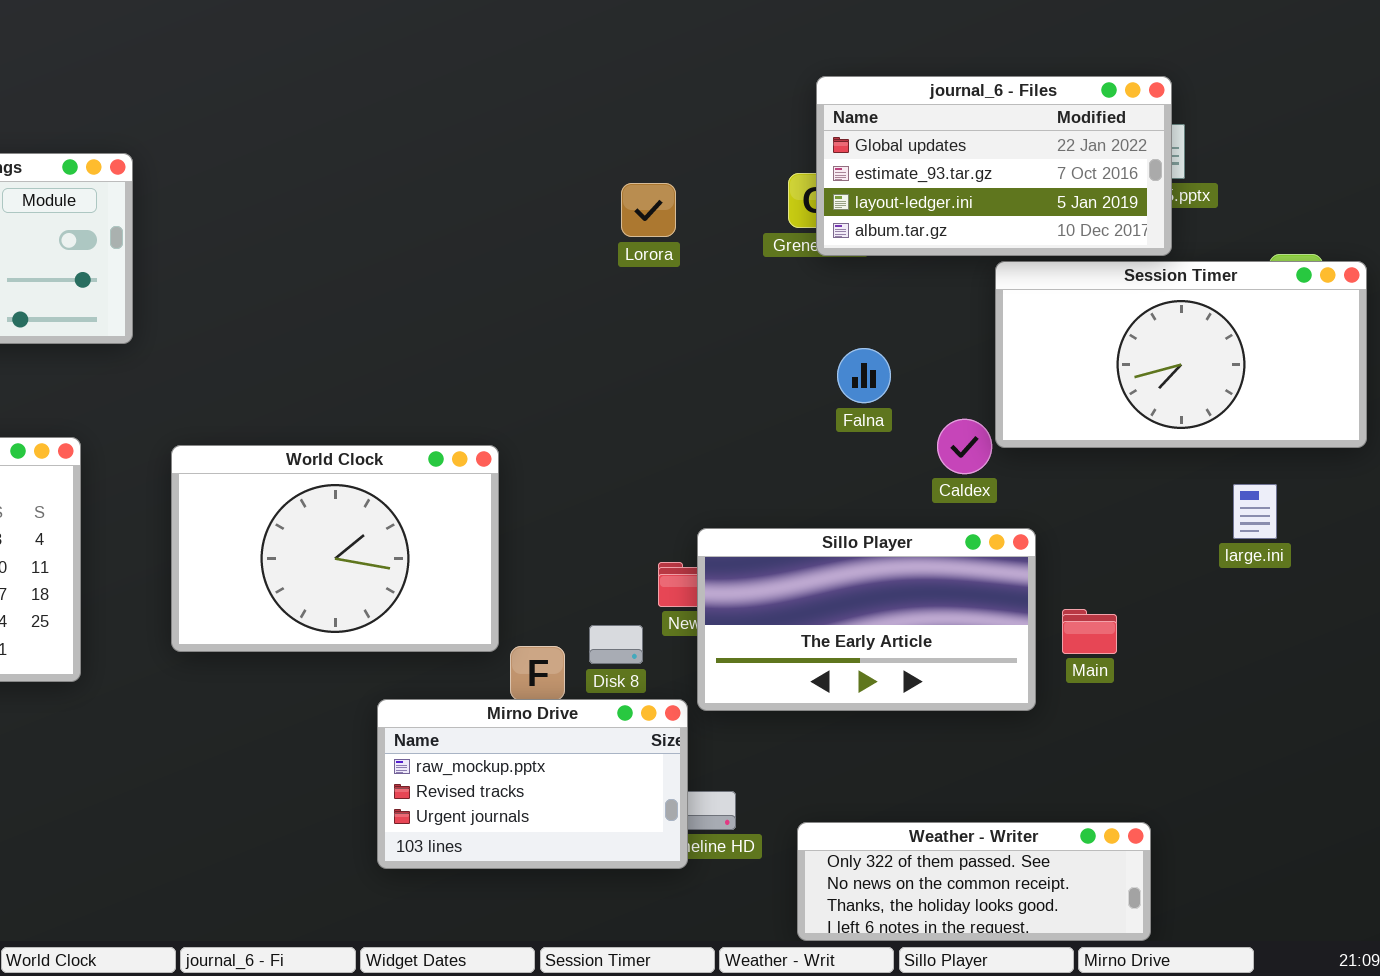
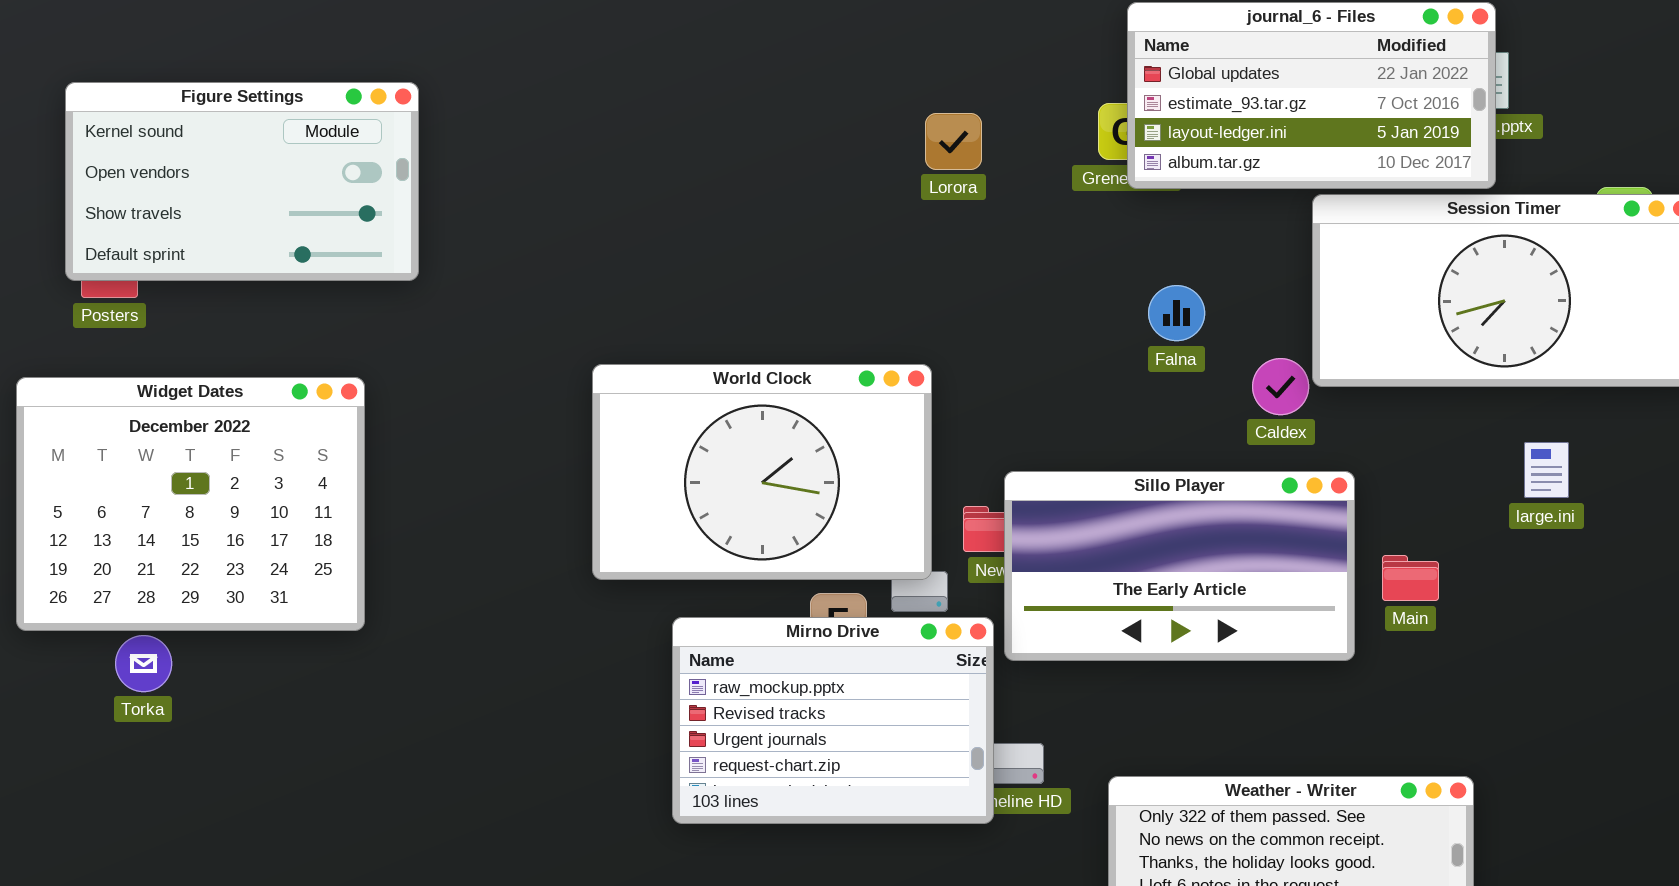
World Clock: [171,445,499,652] -> [592,364,932,580], moved
large.ini: [1233,484,1277,539] -> [1524,442,1569,498], moved
Mirno Drive: [377,699,688,869] -> [672,617,994,824], resized

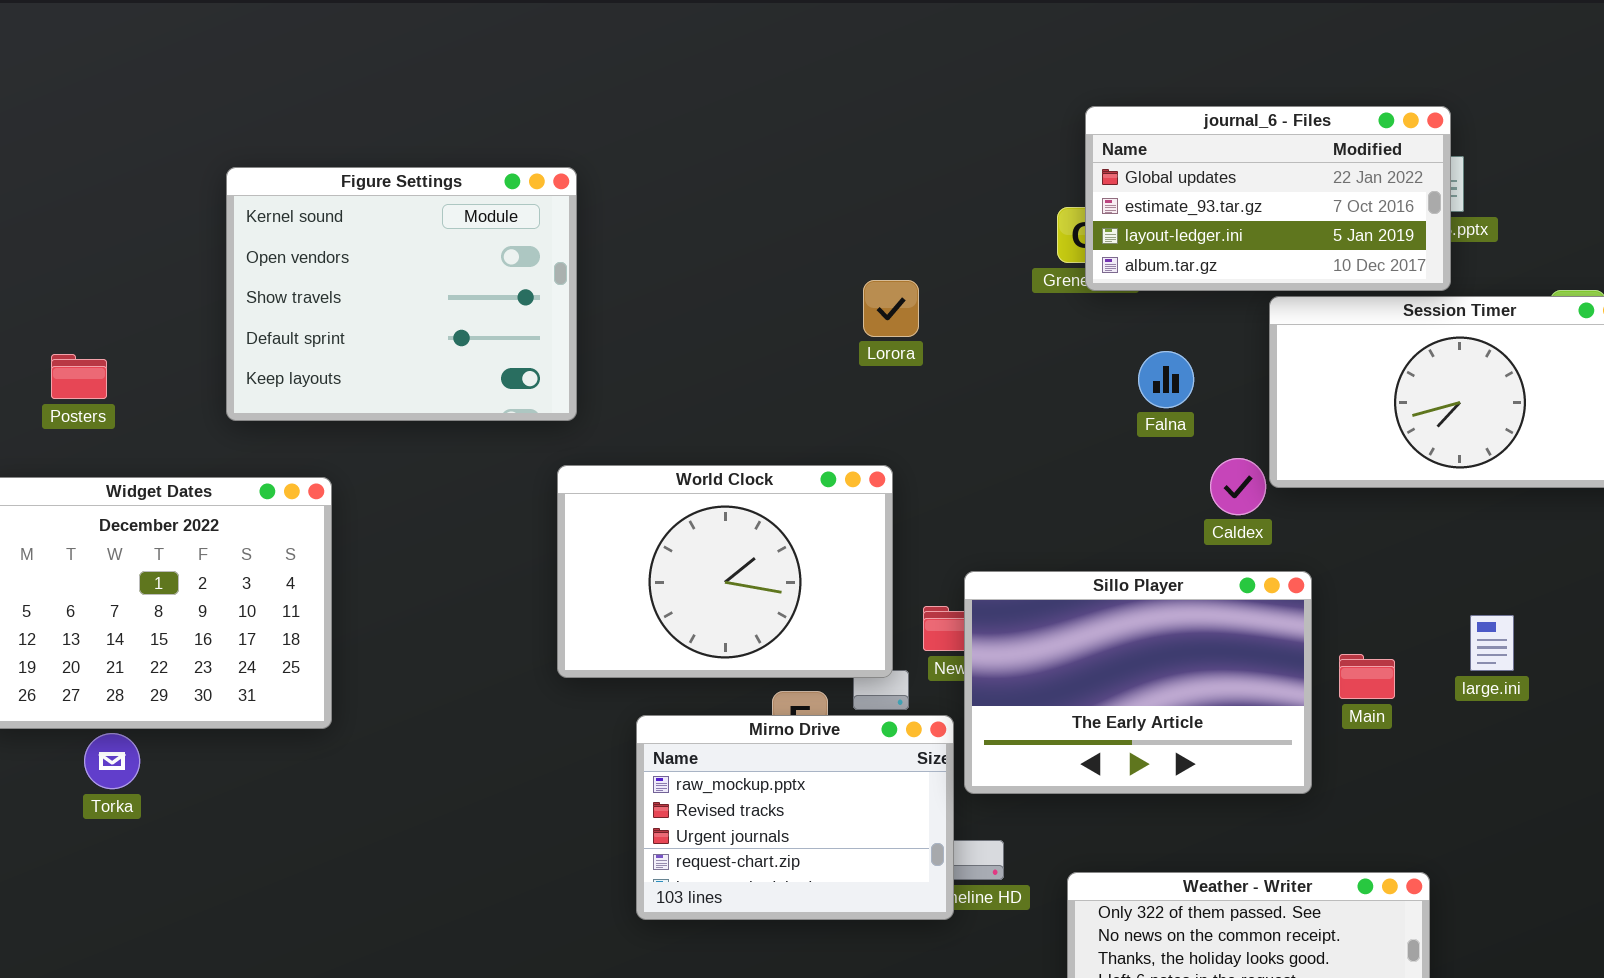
Figure Settings: [65,82,419,281] -> [226,167,577,421], moved, resized
Lorora: [925,113,982,170] -> [863,280,919,337], moved
Falna: [1148,285,1205,341] -> [1138,351,1194,408], moved
large.ini: [1524,442,1569,498] -> [1470,615,1514,671], moved
Sillo Player: [1004,471,1355,661] -> [964,571,1312,794], resized

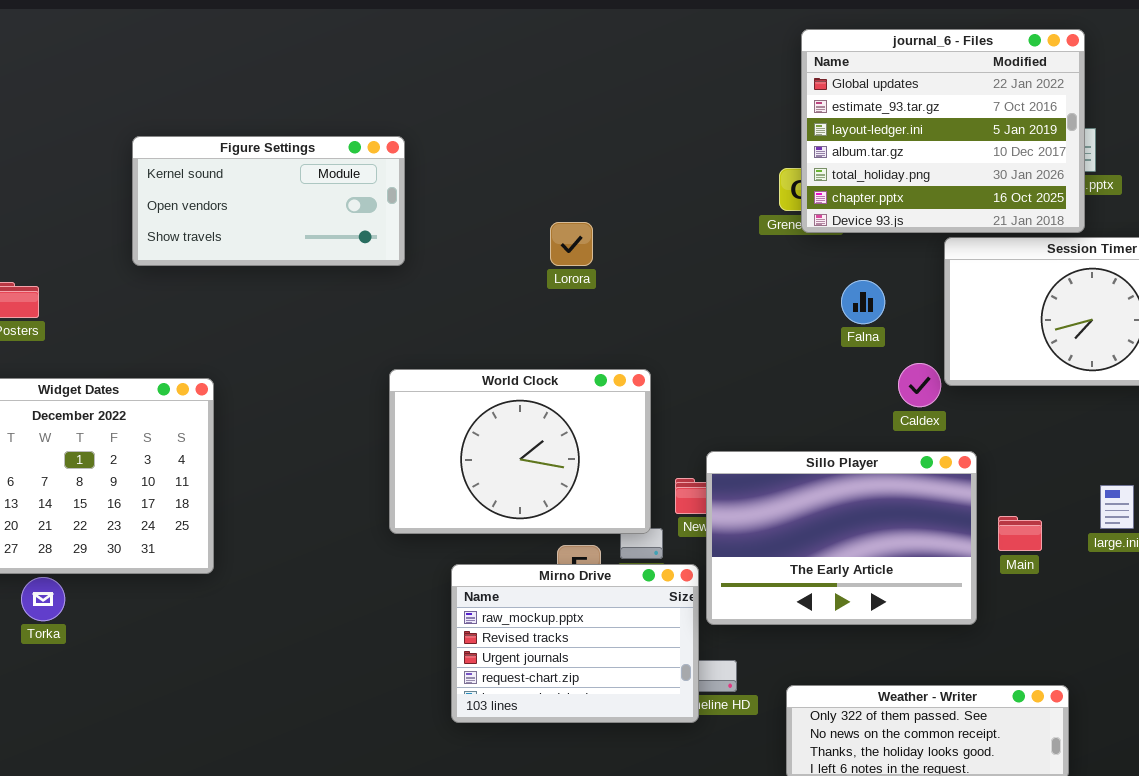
journal_6 - Files: [1085,106,1451,291] -> [801,29,1085,233], resized
Figure Settings: [226,167,577,421] -> [132,136,405,266], resized
Lorora: [863,280,919,337] -> [550,222,593,266], moved

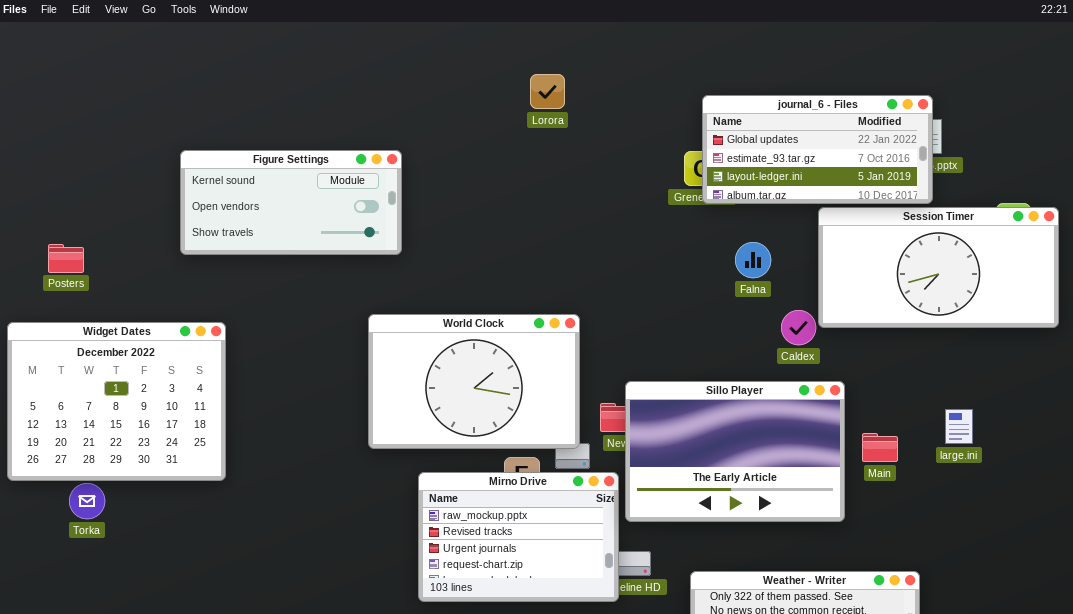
journal_6 - Files: [801,29,1085,233] -> [702,95,933,204], resized
Figure Settings: [132,136,405,266] -> [180,150,402,255], moved
Lorora: [550,222,593,266] -> [530,74,565,109], moved

